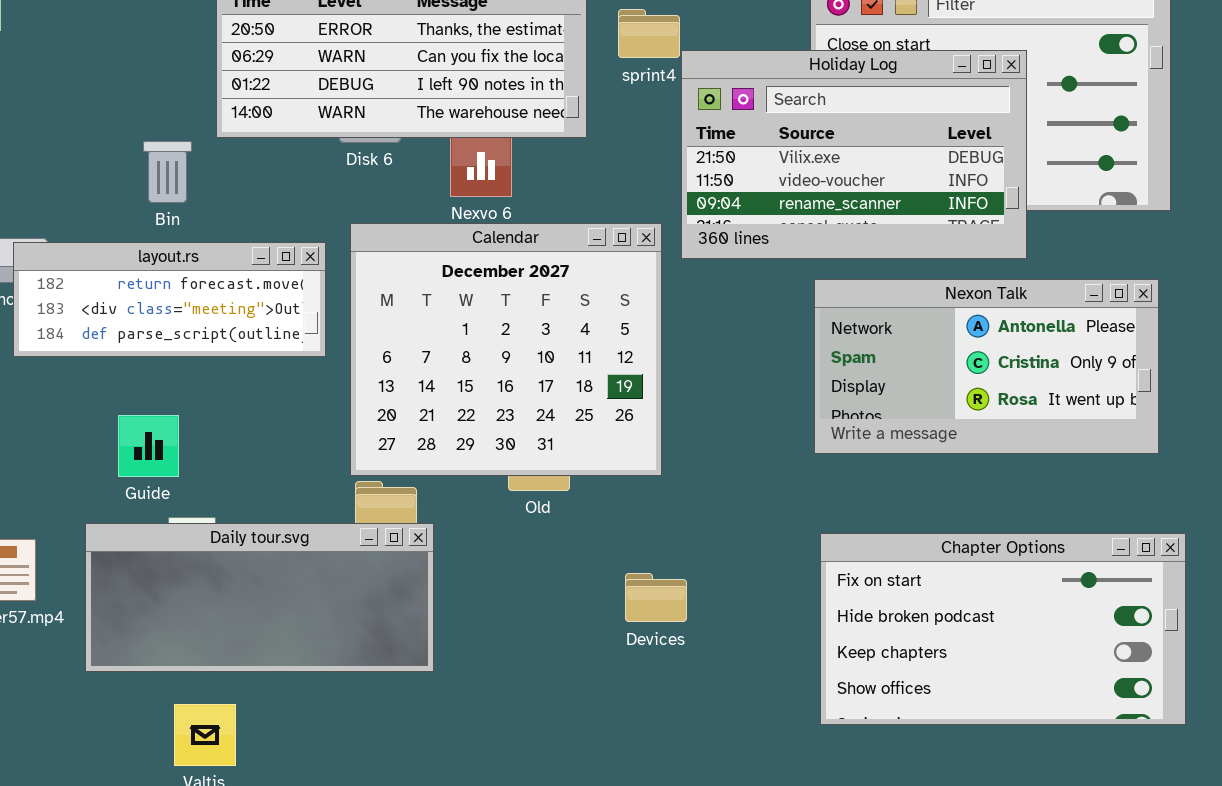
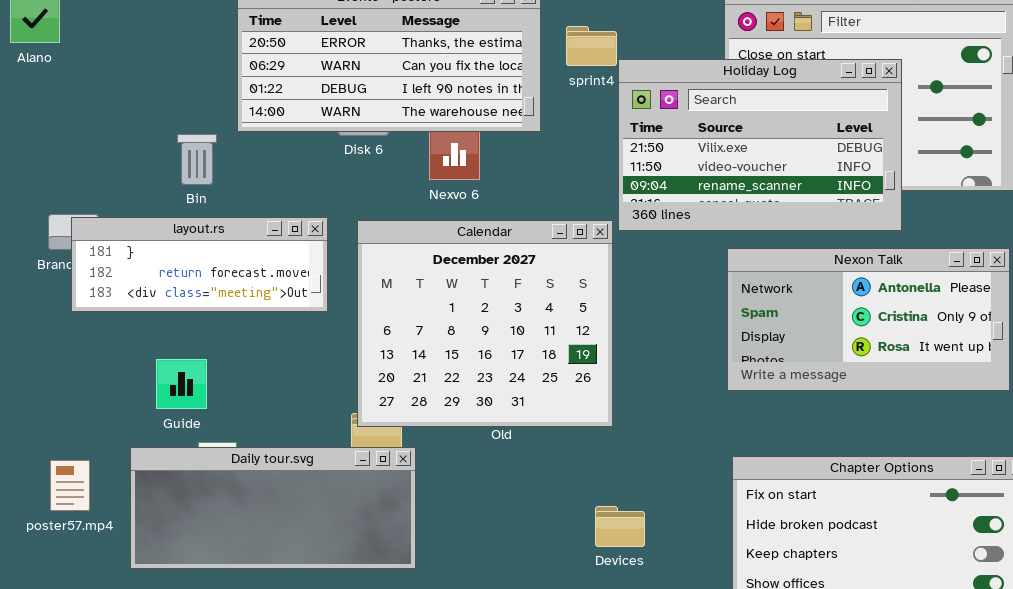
Calendar: [350,223,662,476] -> [357,220,613,427], moved
layout.rs: [13,242,326,357] -> [71,217,328,312], scrolled up 1 row
Devices: [625,573,687,622] -> [595,506,645,547], moved

